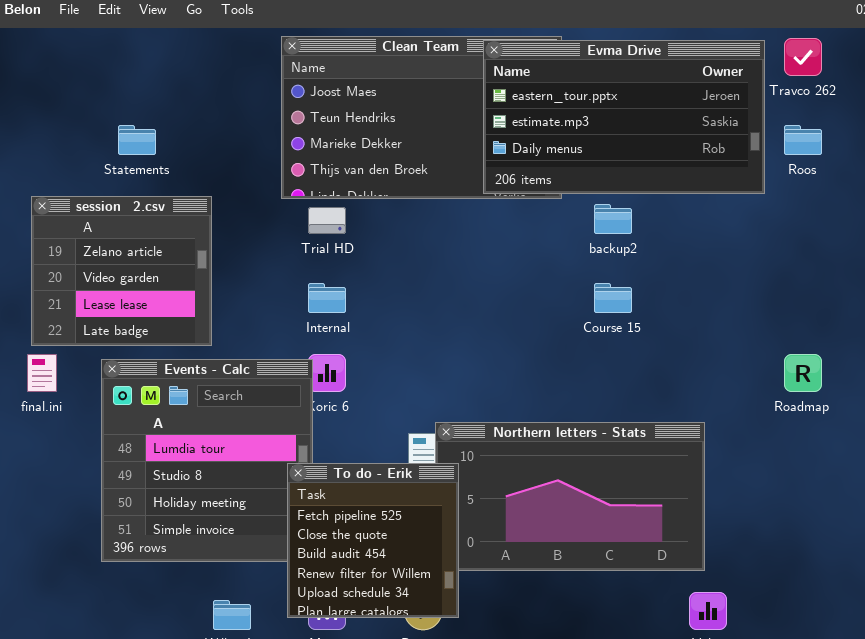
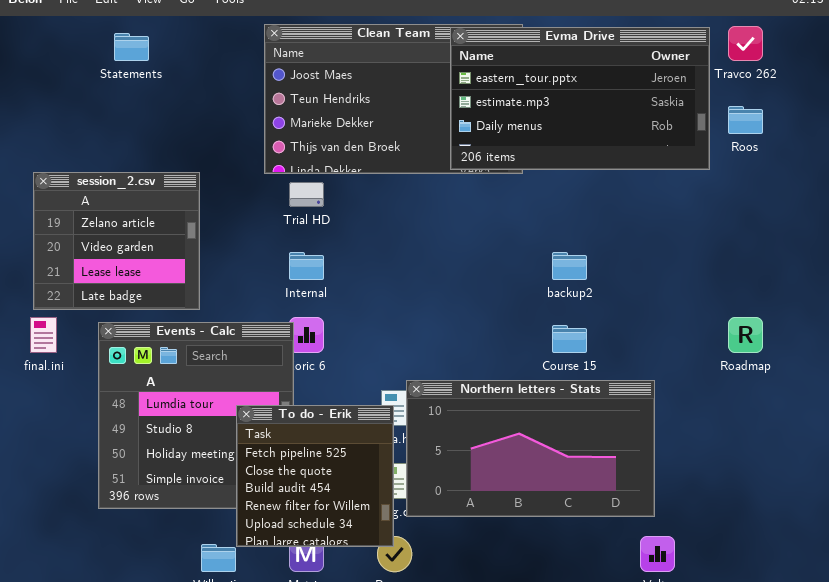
Statements: [118,125,156,155] -> [114,33,149,61], moved
backup2: [594,204,632,234] -> [552,252,587,280], moved
Course 15: [594,283,632,313] -> [552,325,587,353], moved
To do - Erik: [287,463,459,618] -> [236,405,394,547], moved

